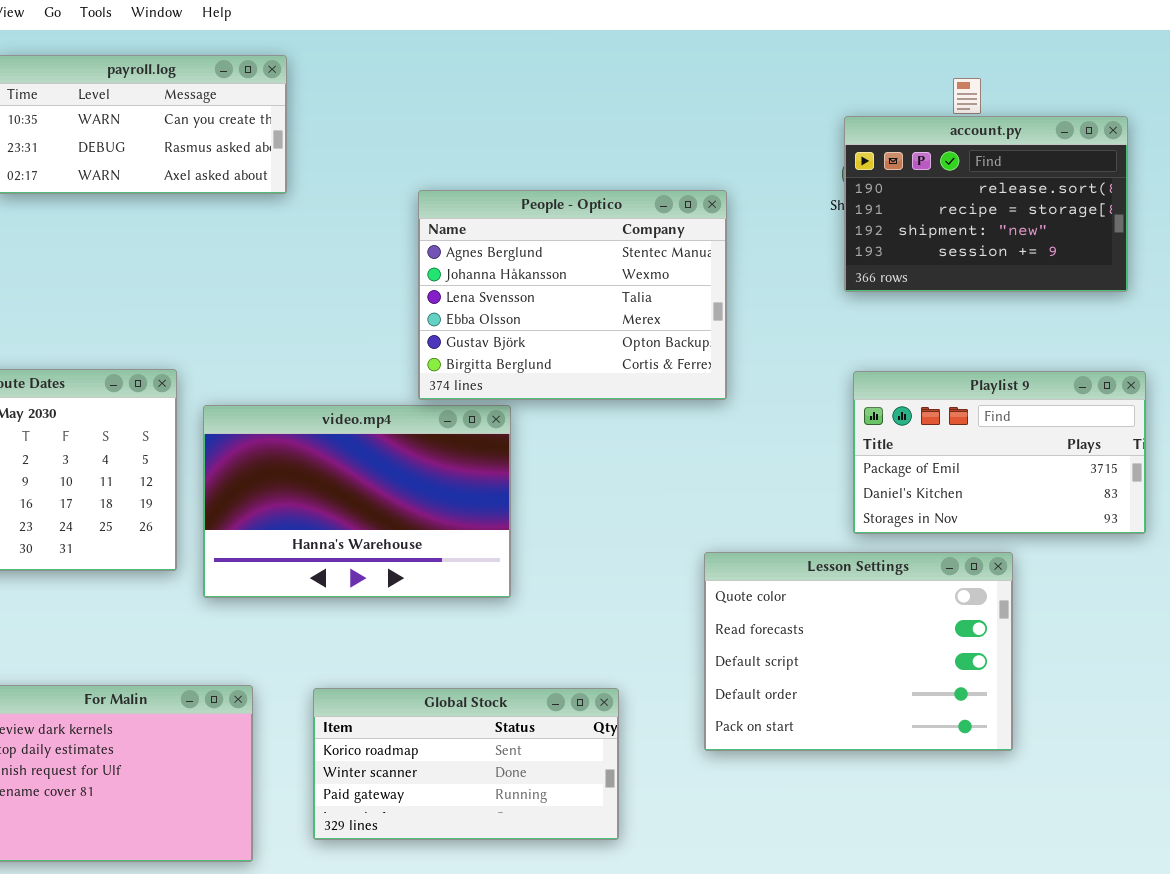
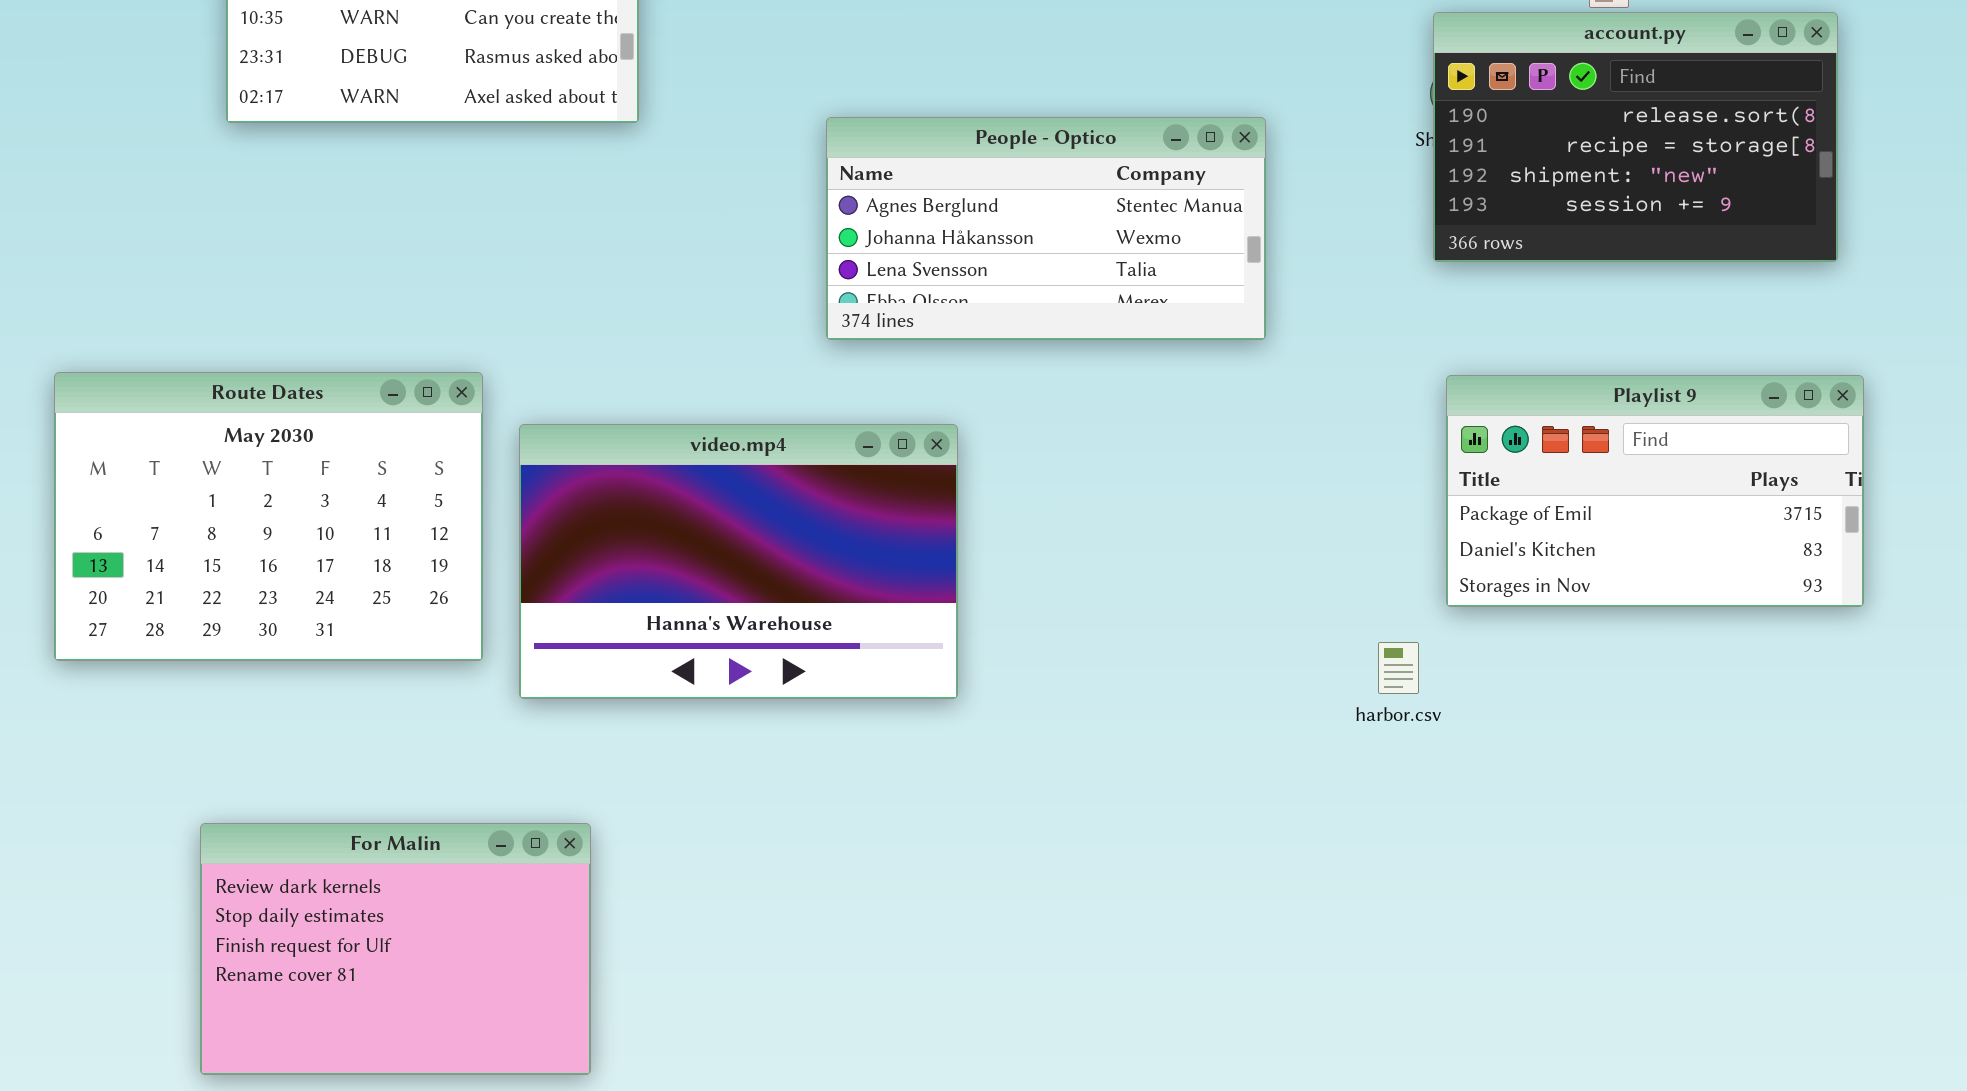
People - Optico: [418,190,727,400] -> [826,117,1266,340], resized
Lesson Settings: [704,552,1013,751] -> none, closed
Global Stock: [313,688,619,840] -> none, closed

